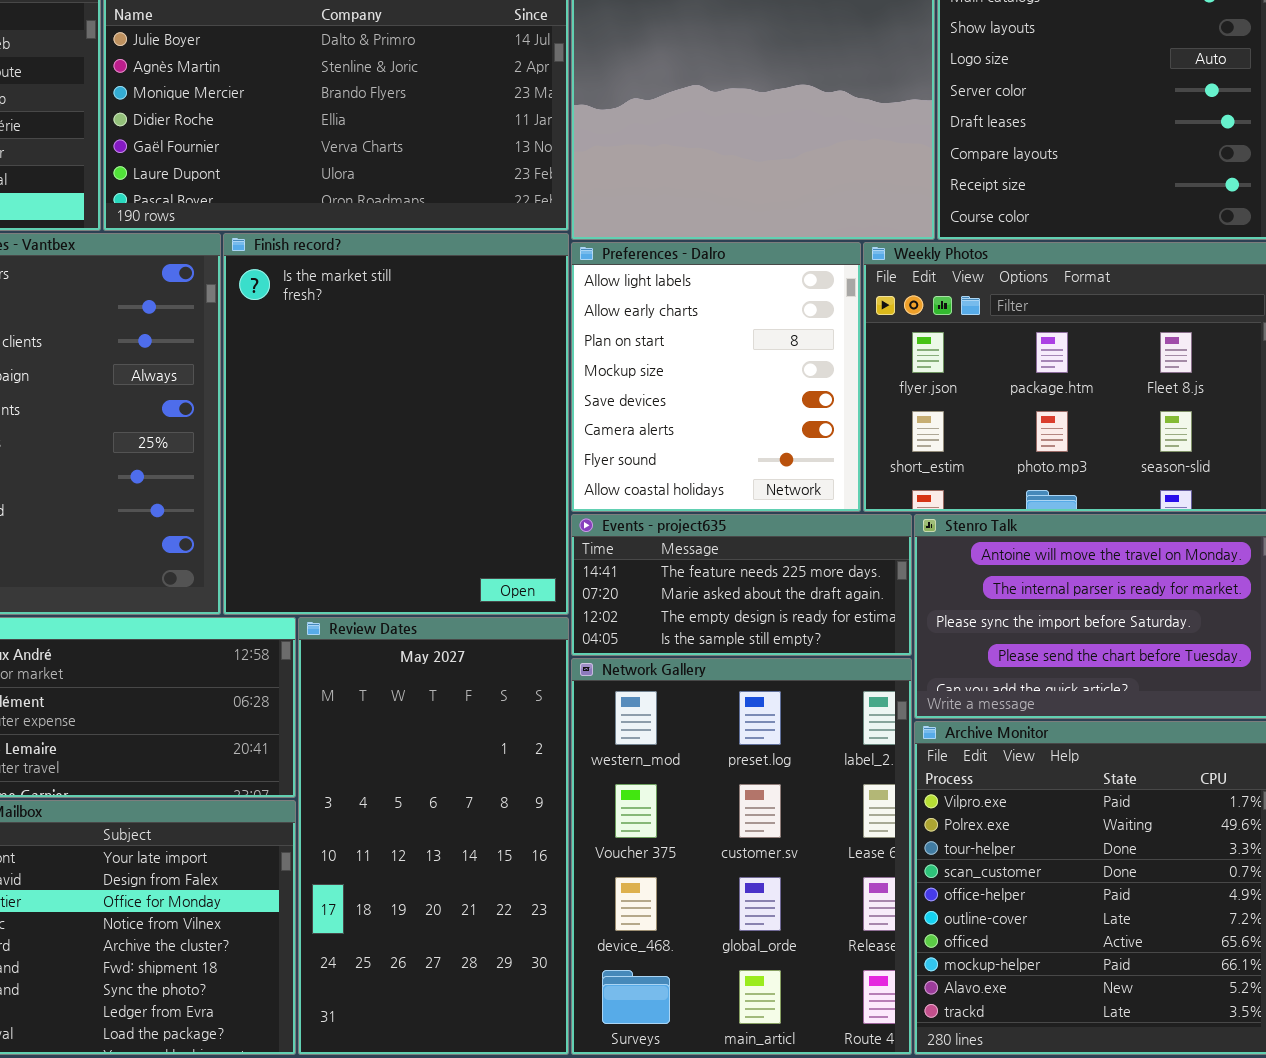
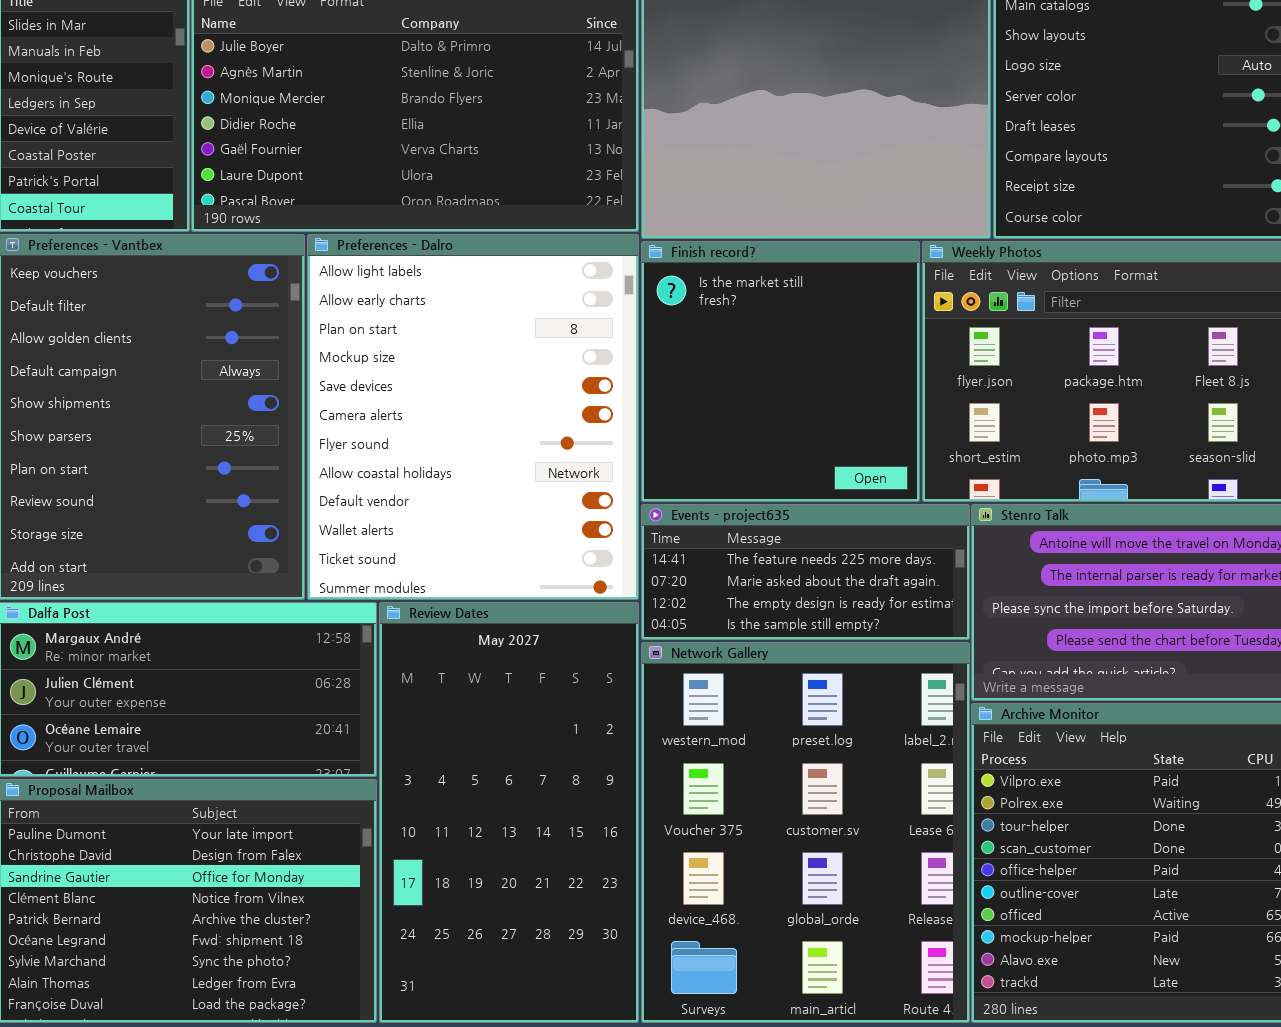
Finish record?: [223,233,569,615] -> [641,241,920,502], moved, resized
Preferences - Dalro: [571,242,861,512] -> [307,234,639,600], moved, resized

